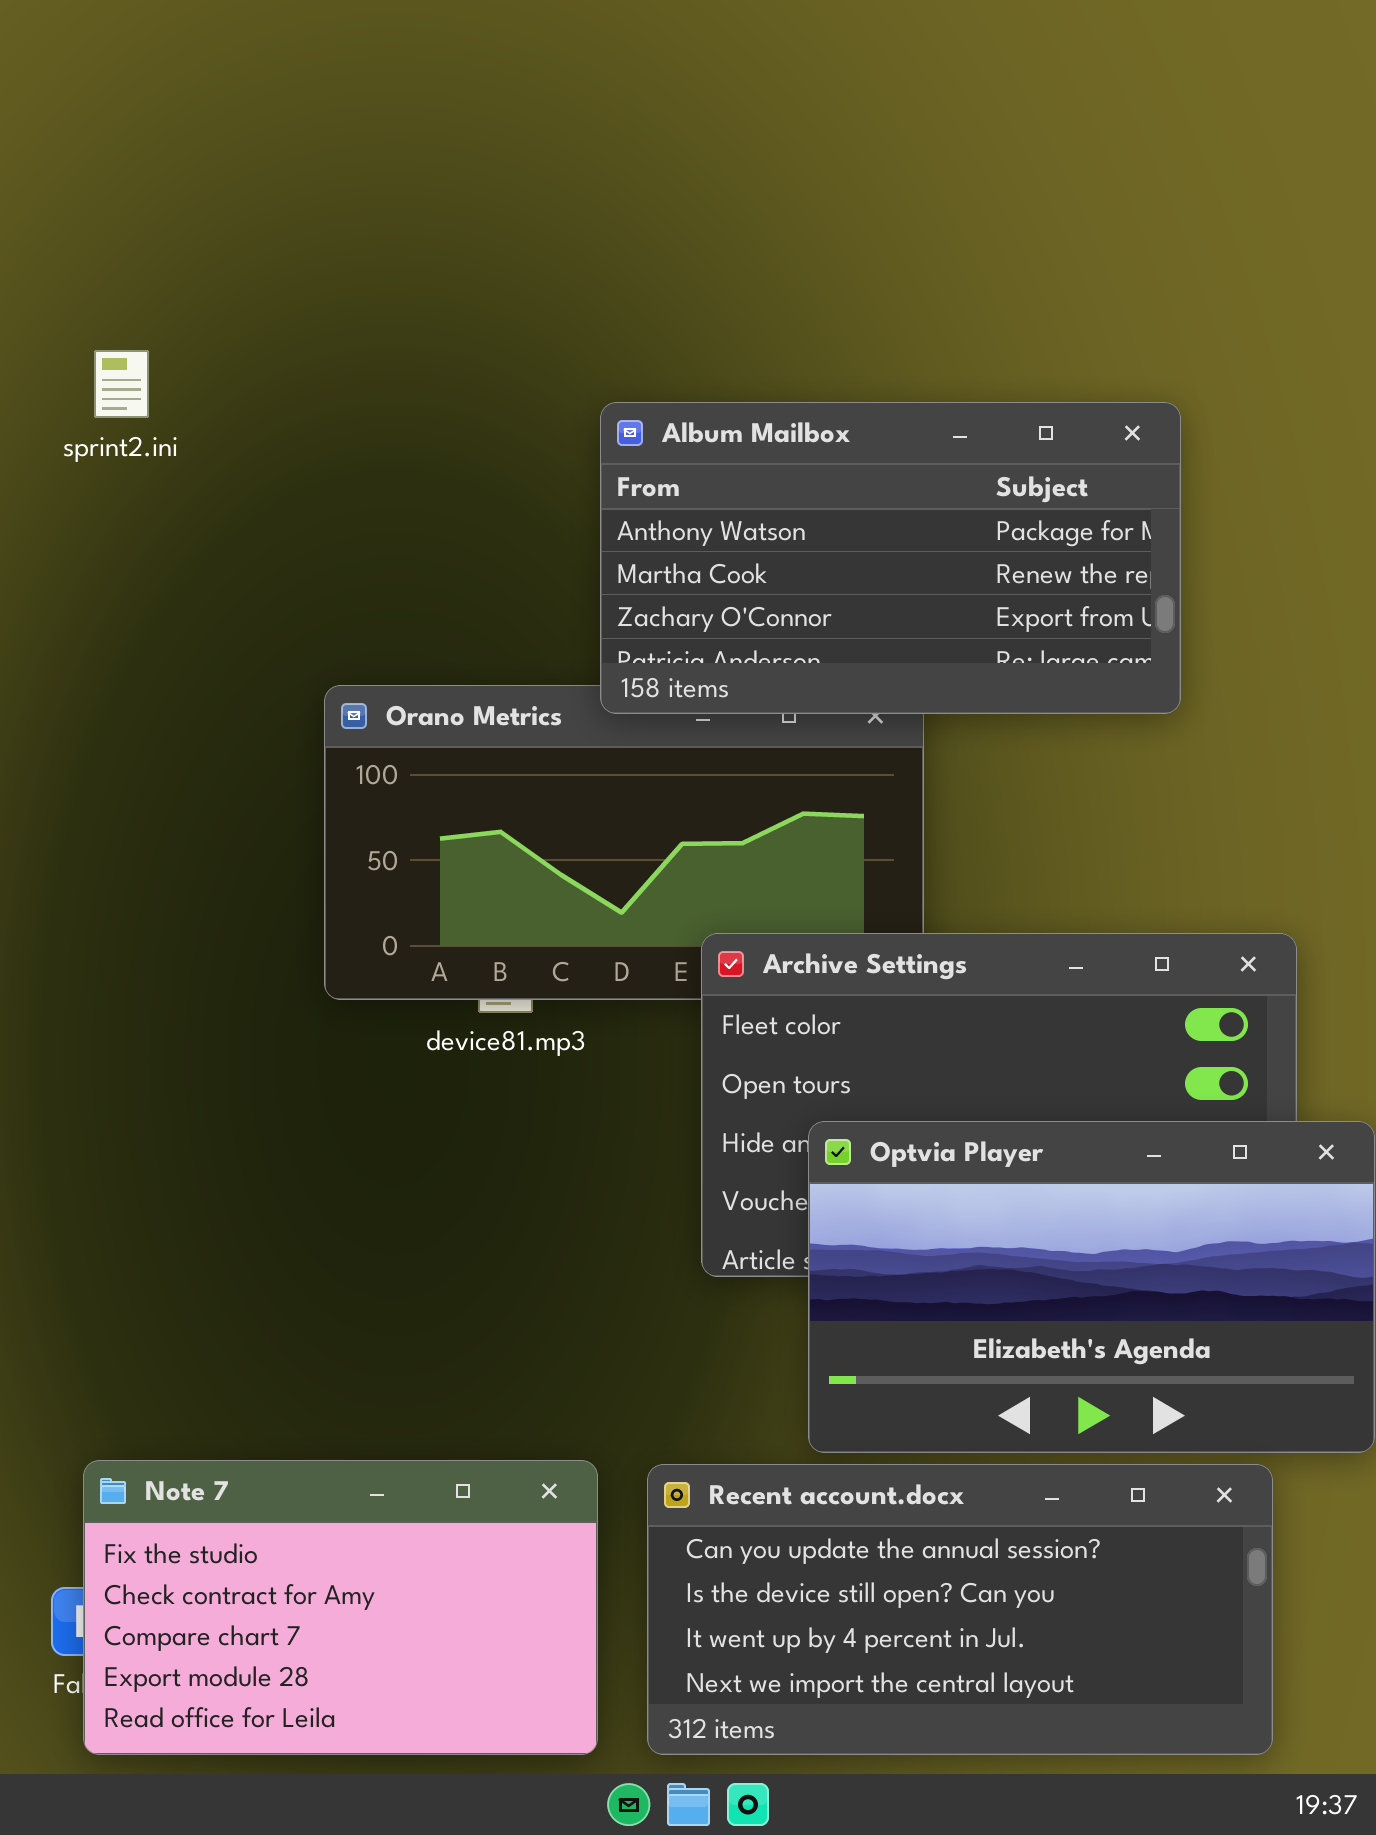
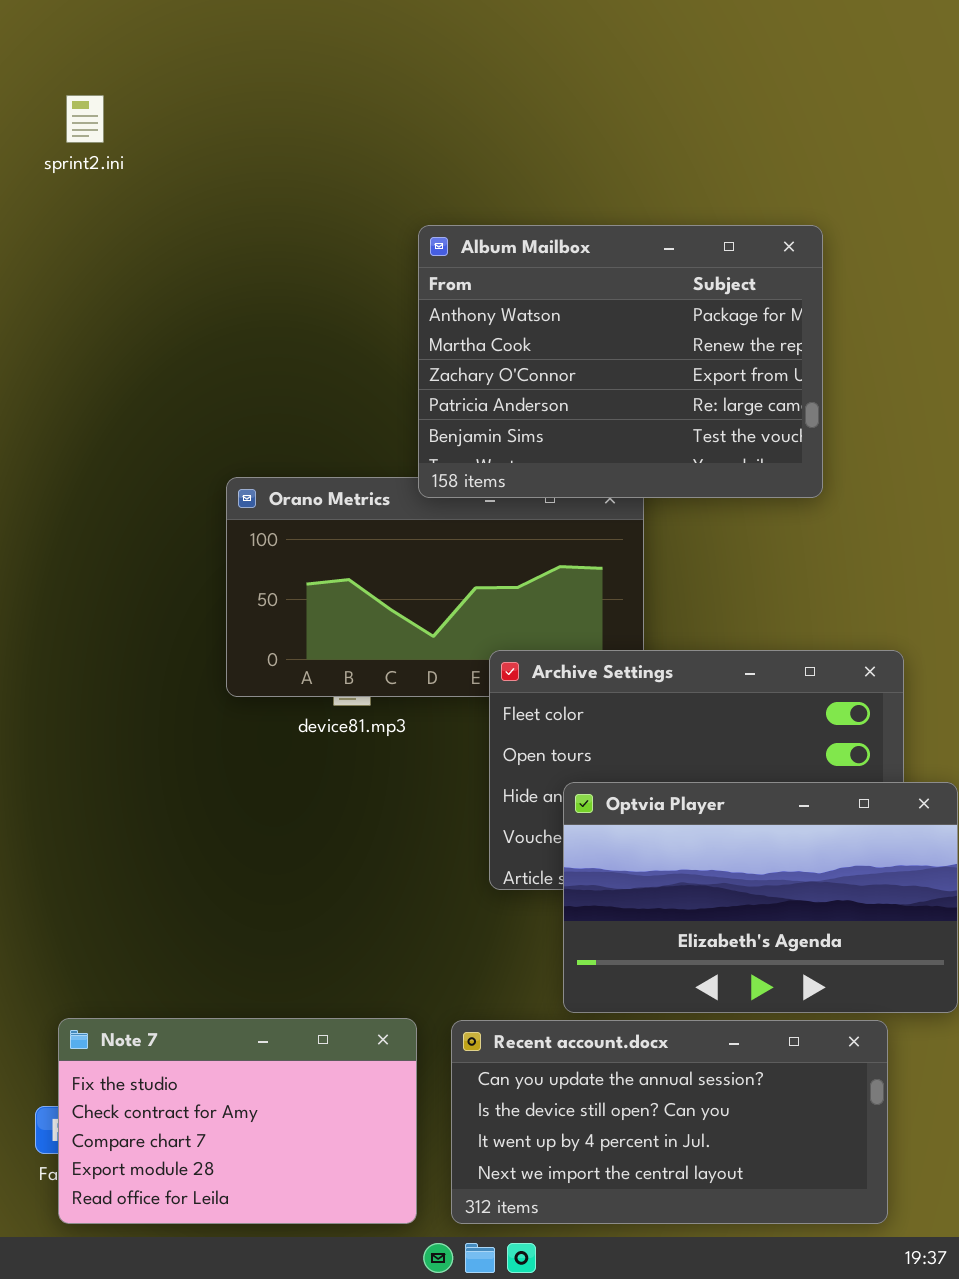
sprint2.ini: [94,350,149,418] -> [66,95,104,143], moved
Album Mailbox: [600,402,1181,714] -> [418,225,823,498], resized

